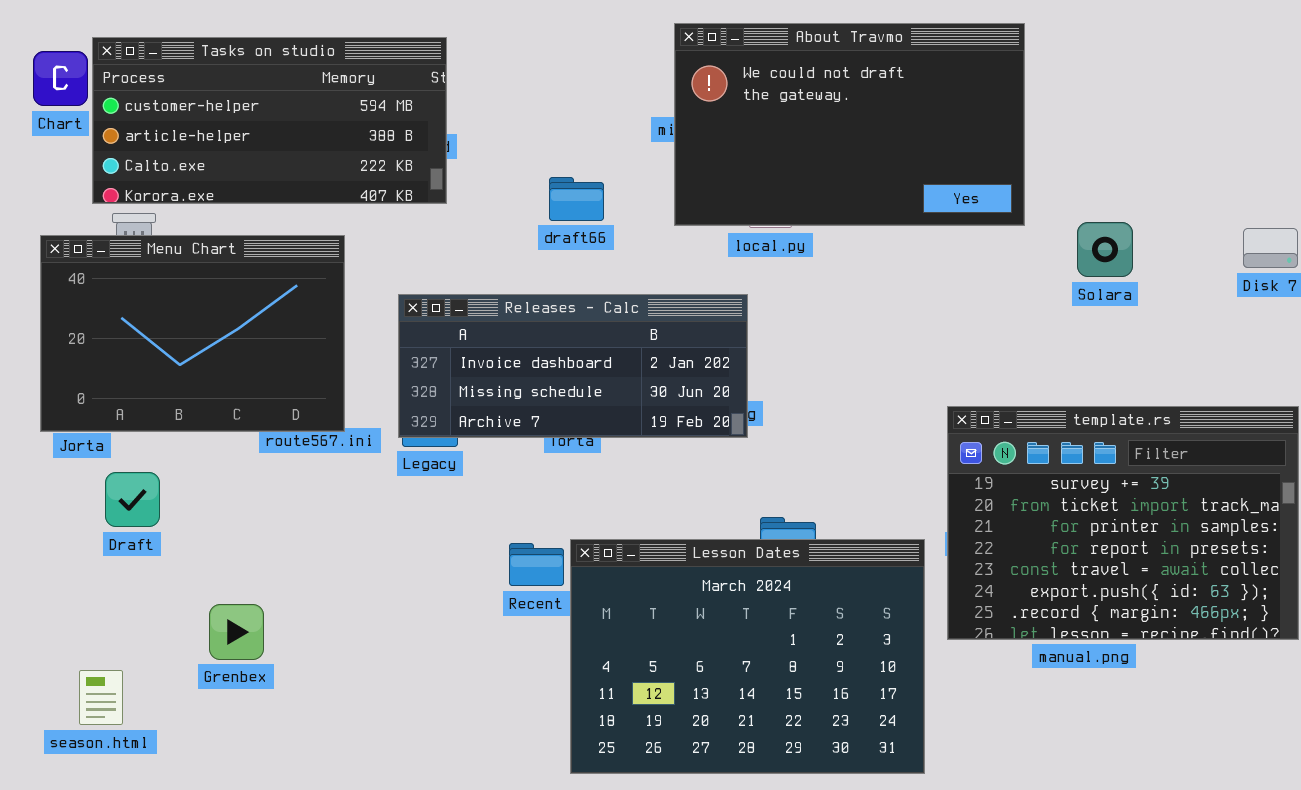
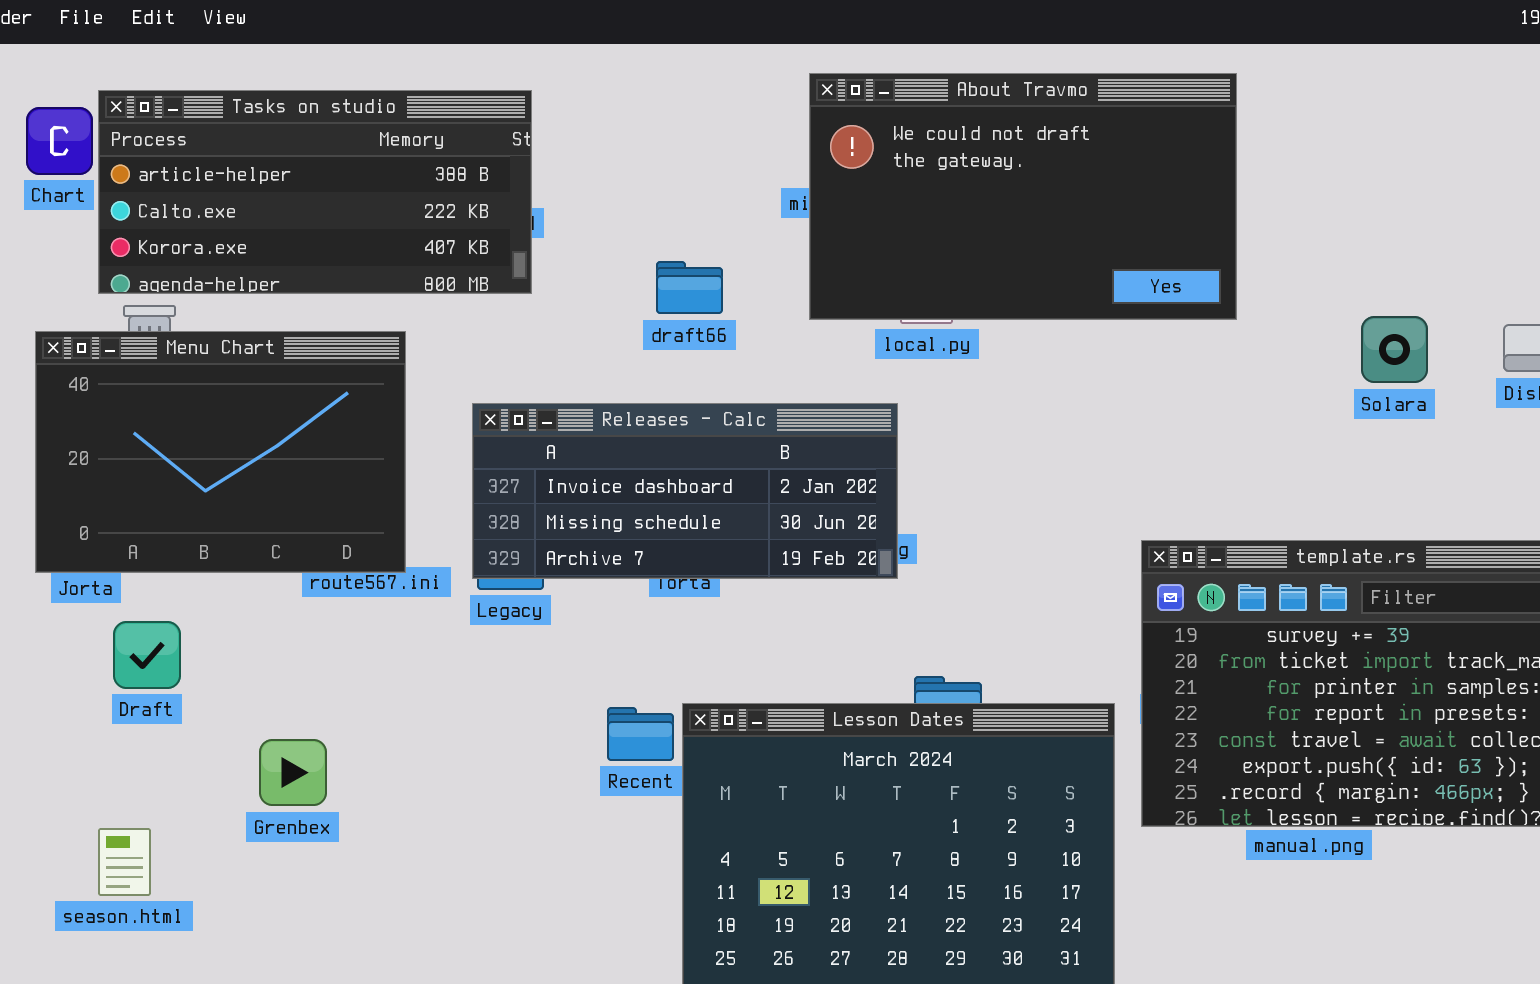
Tasks on studio: [92,37,447,204] -> [98,90,532,294], scrolled down 1 row
Solara: [1077,222,1133,277] -> [1361,316,1428,383], moved
Grenbex: [209,604,264,660] -> [259,739,327,806], moved
season.html: [79,670,123,725] -> [98,828,151,896], moved

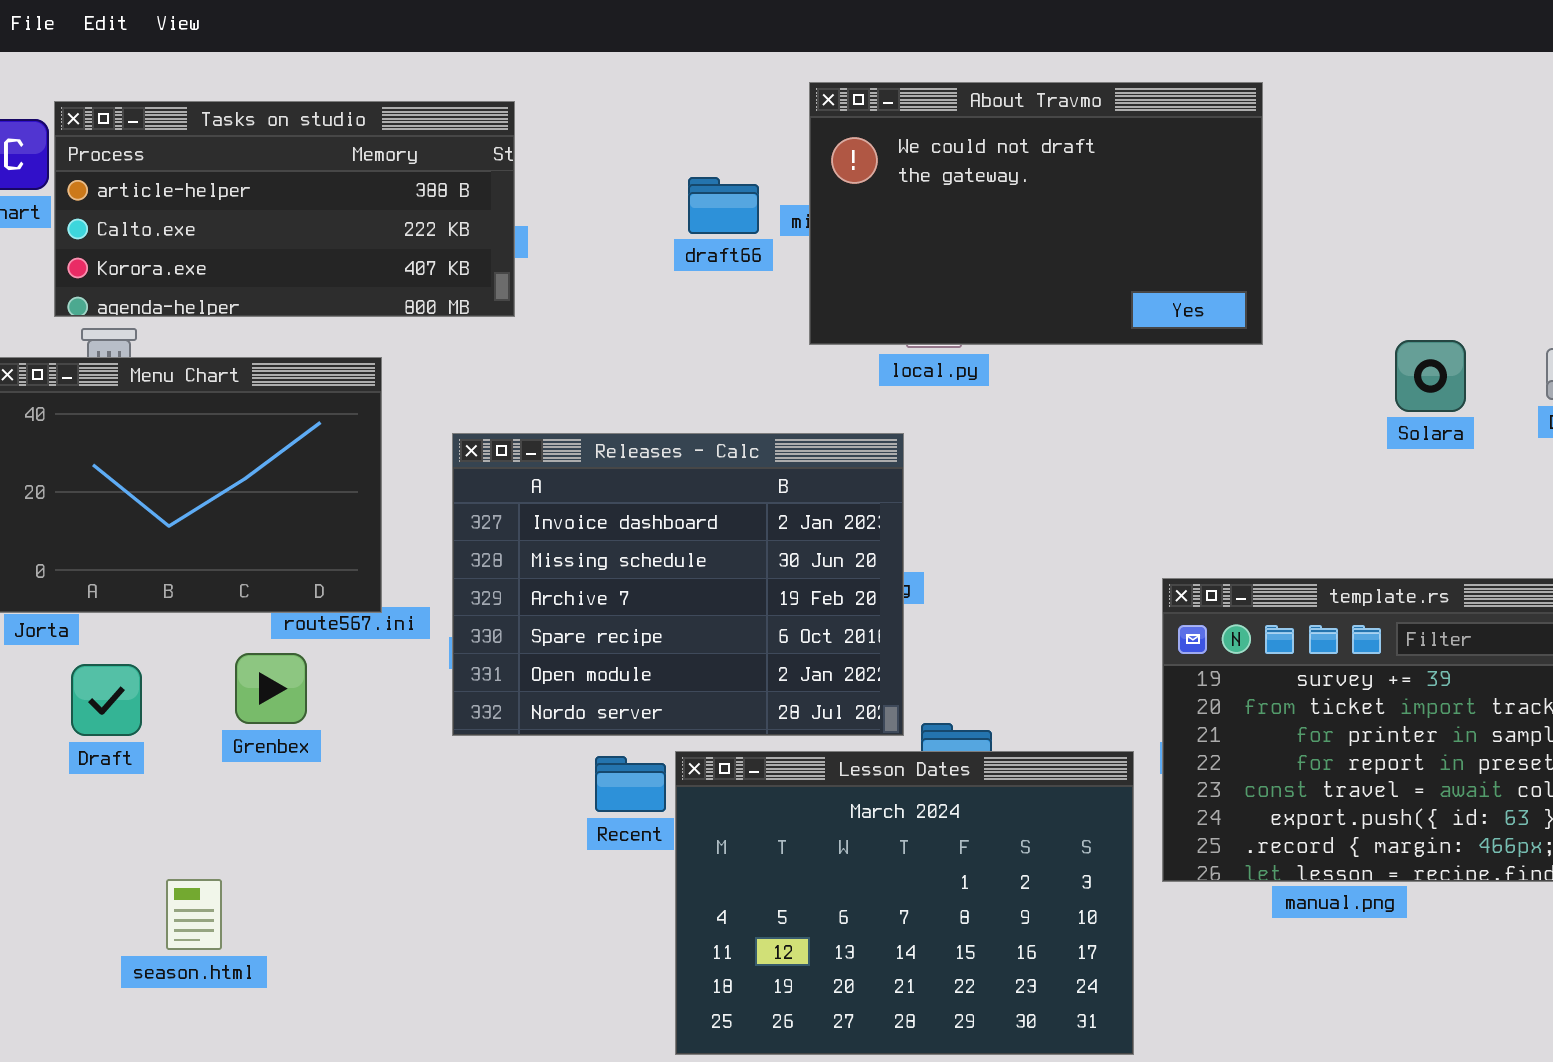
draft66: [656,261,723,314] -> [688,177,759,234], moved
Releases - Calc: [472,403,898,579] -> [452,433,904,736], resized
Grenbex: [259,739,327,806] -> [235,653,307,724], moved
season.html: [98,828,151,896] -> [166,879,222,950], moved

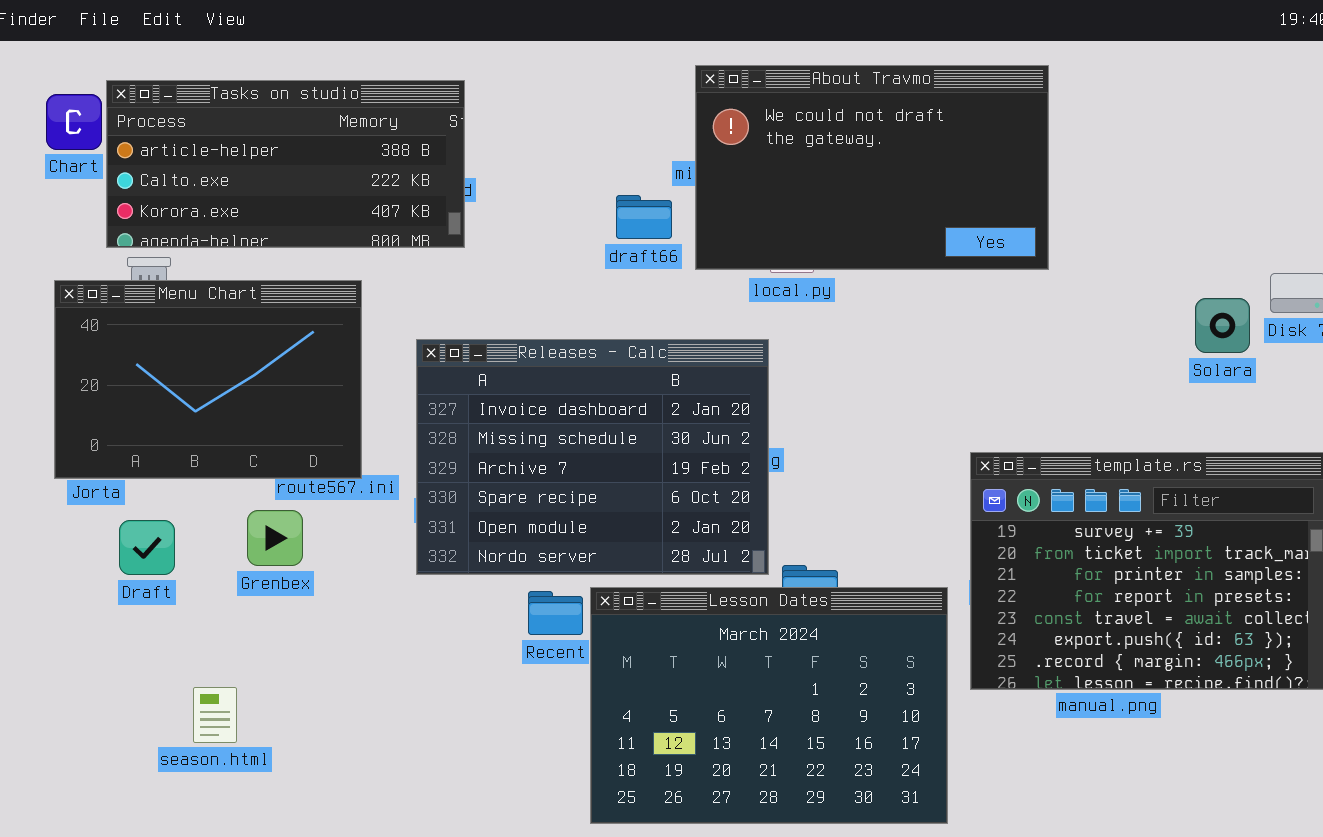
draft66: [688,177,759,234] -> [616,195,672,239], moved
Solara: [1395,340,1466,412] -> [1195,298,1250,353], moved

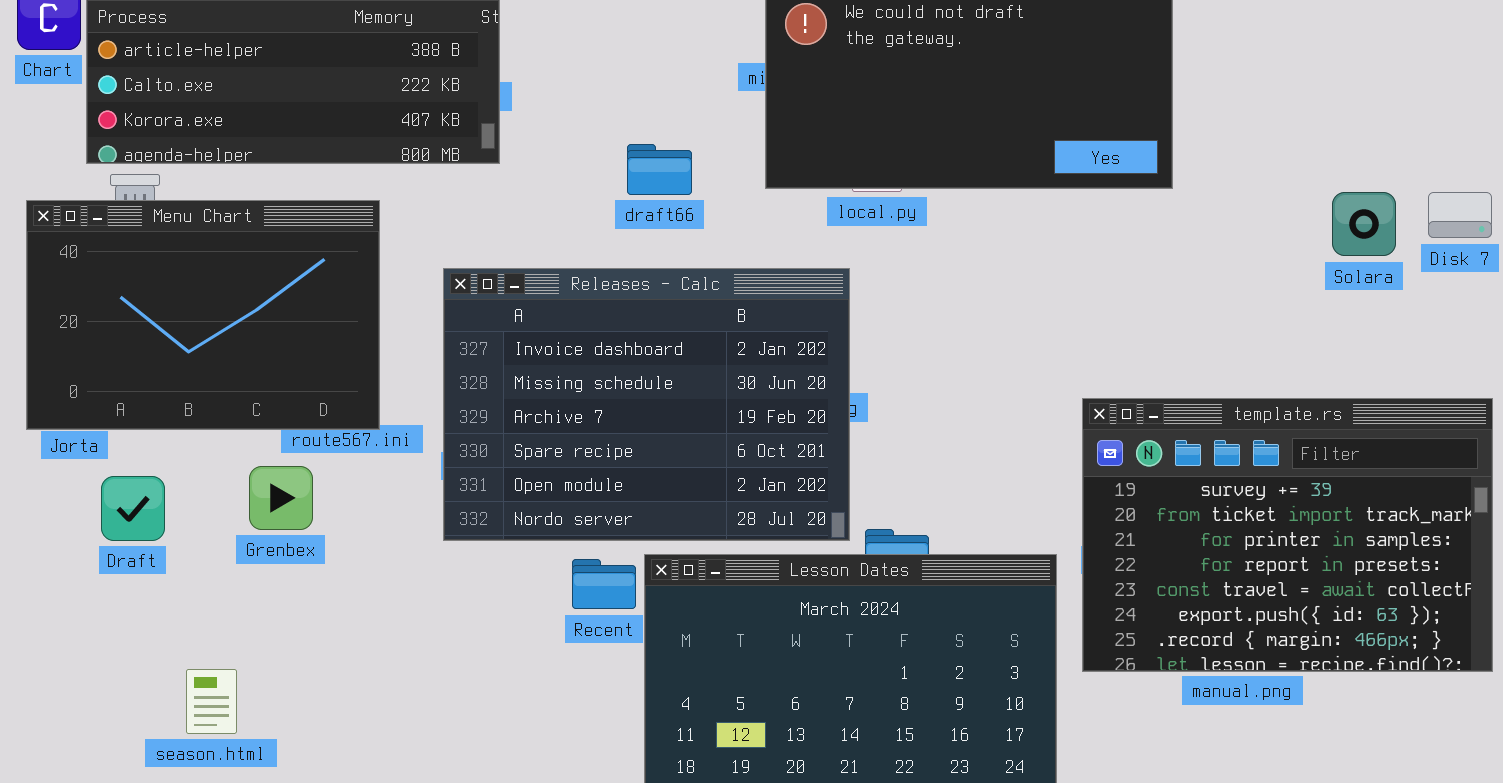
draft66: [616,195,672,239] -> [627,144,692,195], moved
Solara: [1195,298,1250,353] -> [1332,192,1396,256], moved

